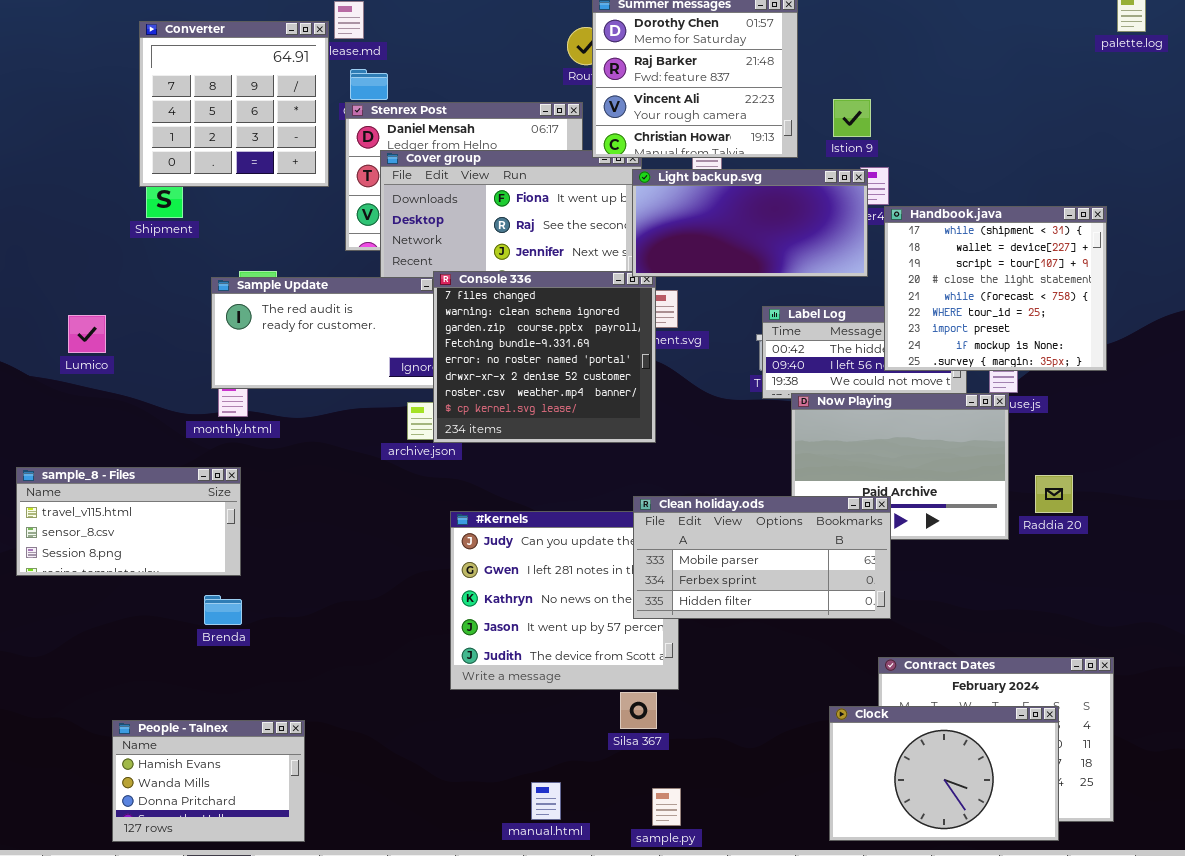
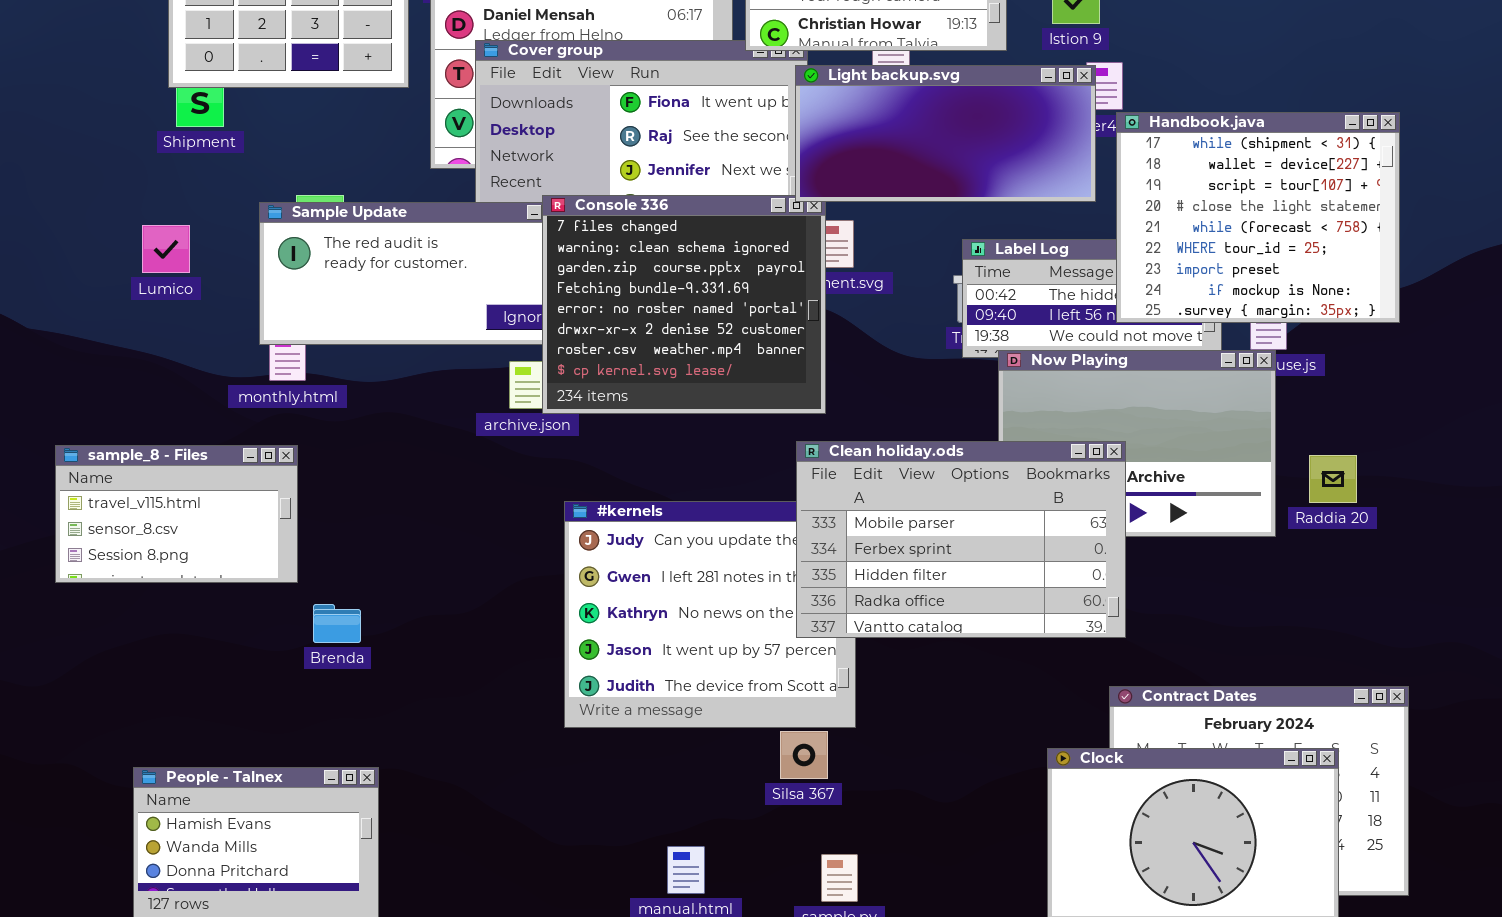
Lumico: [68,315,106,353] -> [142,225,190,273], moved
sample_8 - Files: [16,467,241,576] -> [55,445,298,583], resized
Clean holiday.ods: [633,496,891,619] -> [796,441,1126,638], resized
Brenda: [204,595,242,625] -> [313,604,361,643], moved

